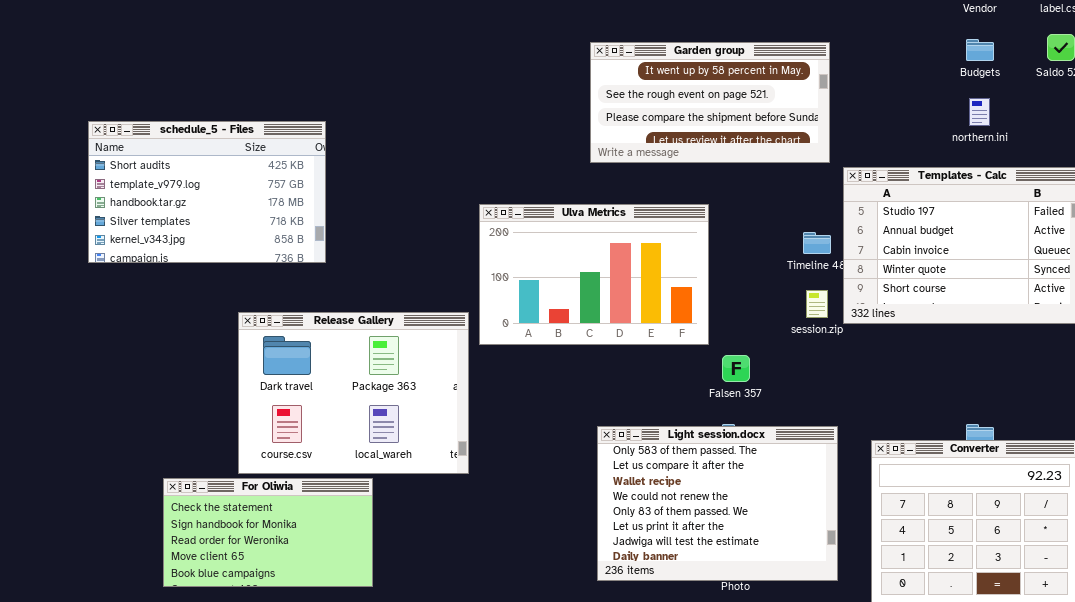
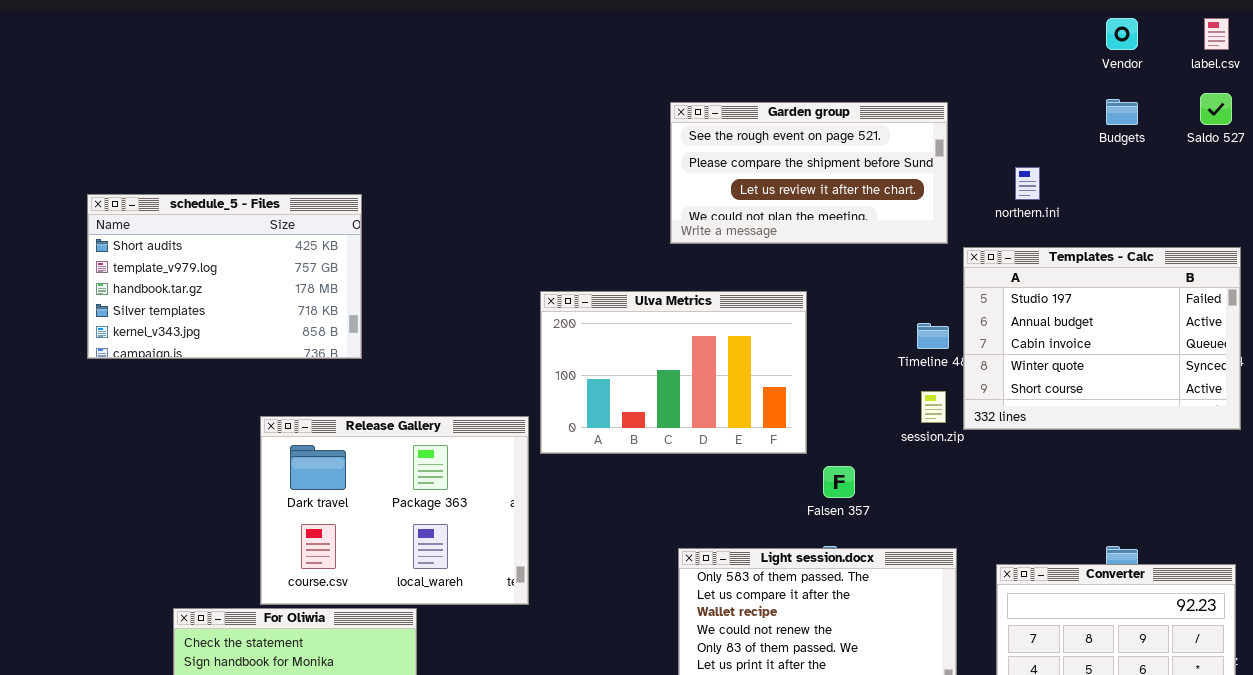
Garden group: [590,42,830,163] -> [670,102,948,244], scrolled down 1 row
northern.ini: [969,98,990,126] -> [1015,167,1040,200], moved

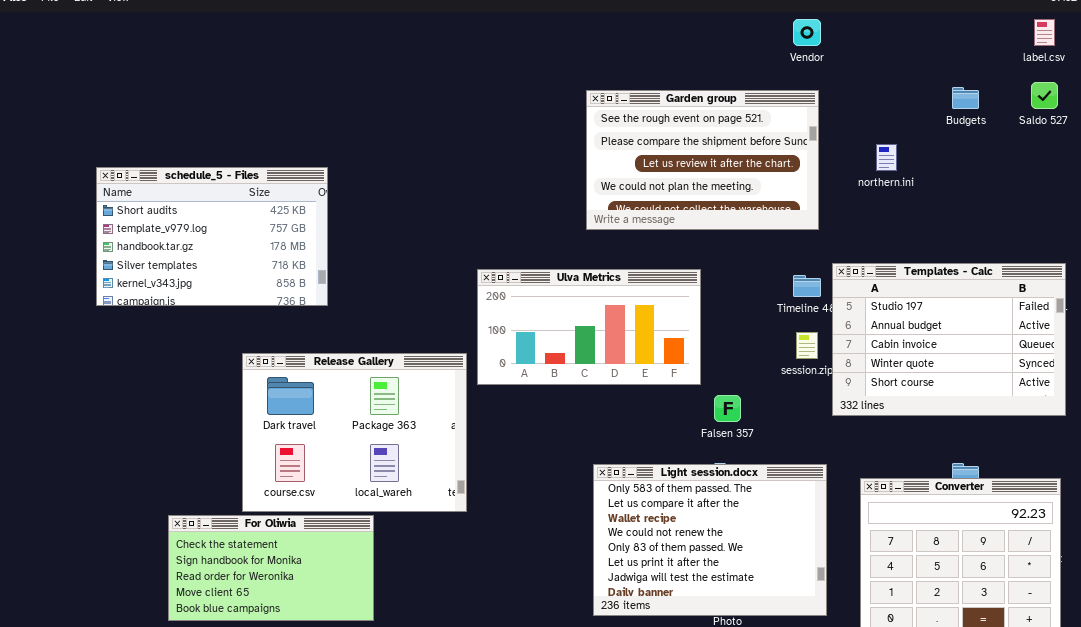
Vendor: [1106,18,1138,50] -> [793,19,821,46], moved
Garden group: [670,102,948,244] -> [586,90,819,230], resized
Templates - Calc: [963,247,1241,430] -> [832,263,1066,416], moved
Ulva Metrics: [540,291,807,454] -> [477,269,701,385], resized

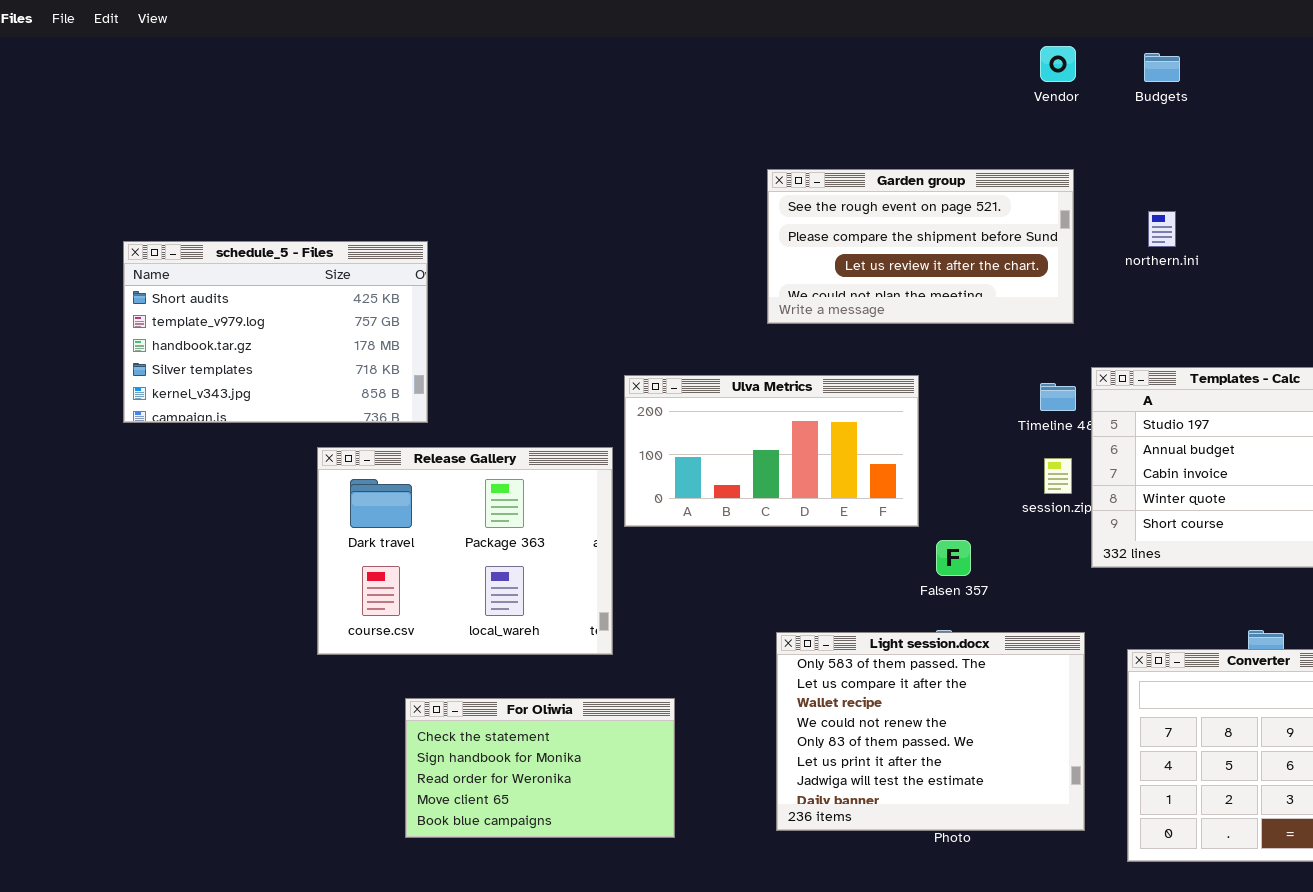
Budgets: [952,87,979,109] -> [1144,53,1180,82], moved
Garden group: [586,90,819,230] -> [767,169,1074,324], resized
Release Gallery: [242,353,467,512] -> [317,447,613,655], moved
For Oliwia: [168,515,374,621] -> [405,698,675,838], moved

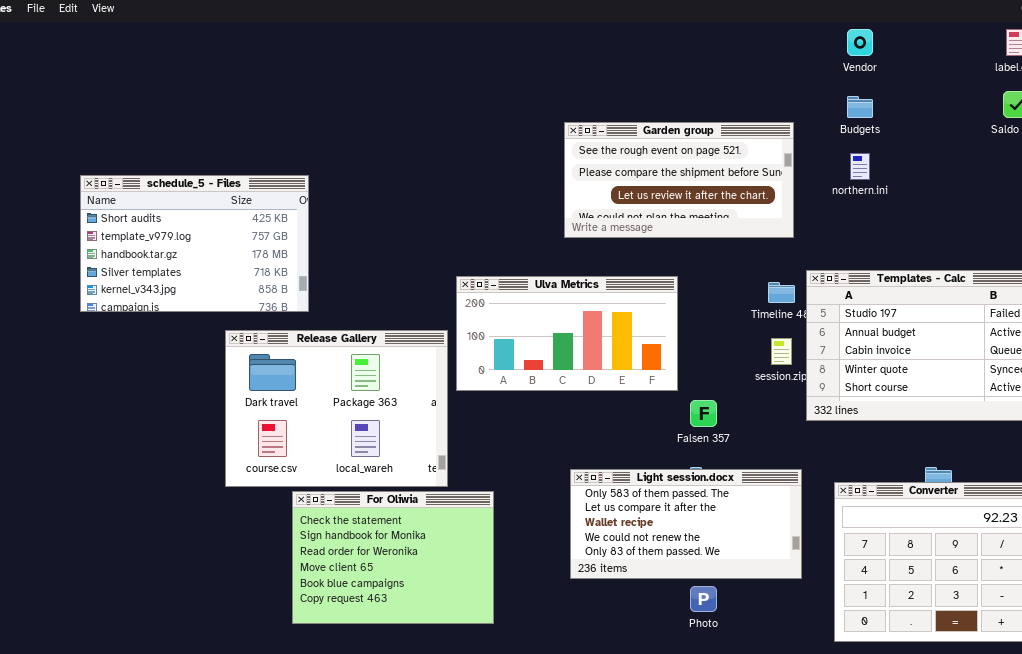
Vendor: [1040,46,1076,82] -> [847,29,873,56], moved
Budgets: [1144,53,1180,82] -> [847,96,873,118], moved
Light session.docx: [776,632,1085,831] -> [570,469,802,579], resized
For Oliwia: [405,698,675,838] -> [292,491,494,624], resized

